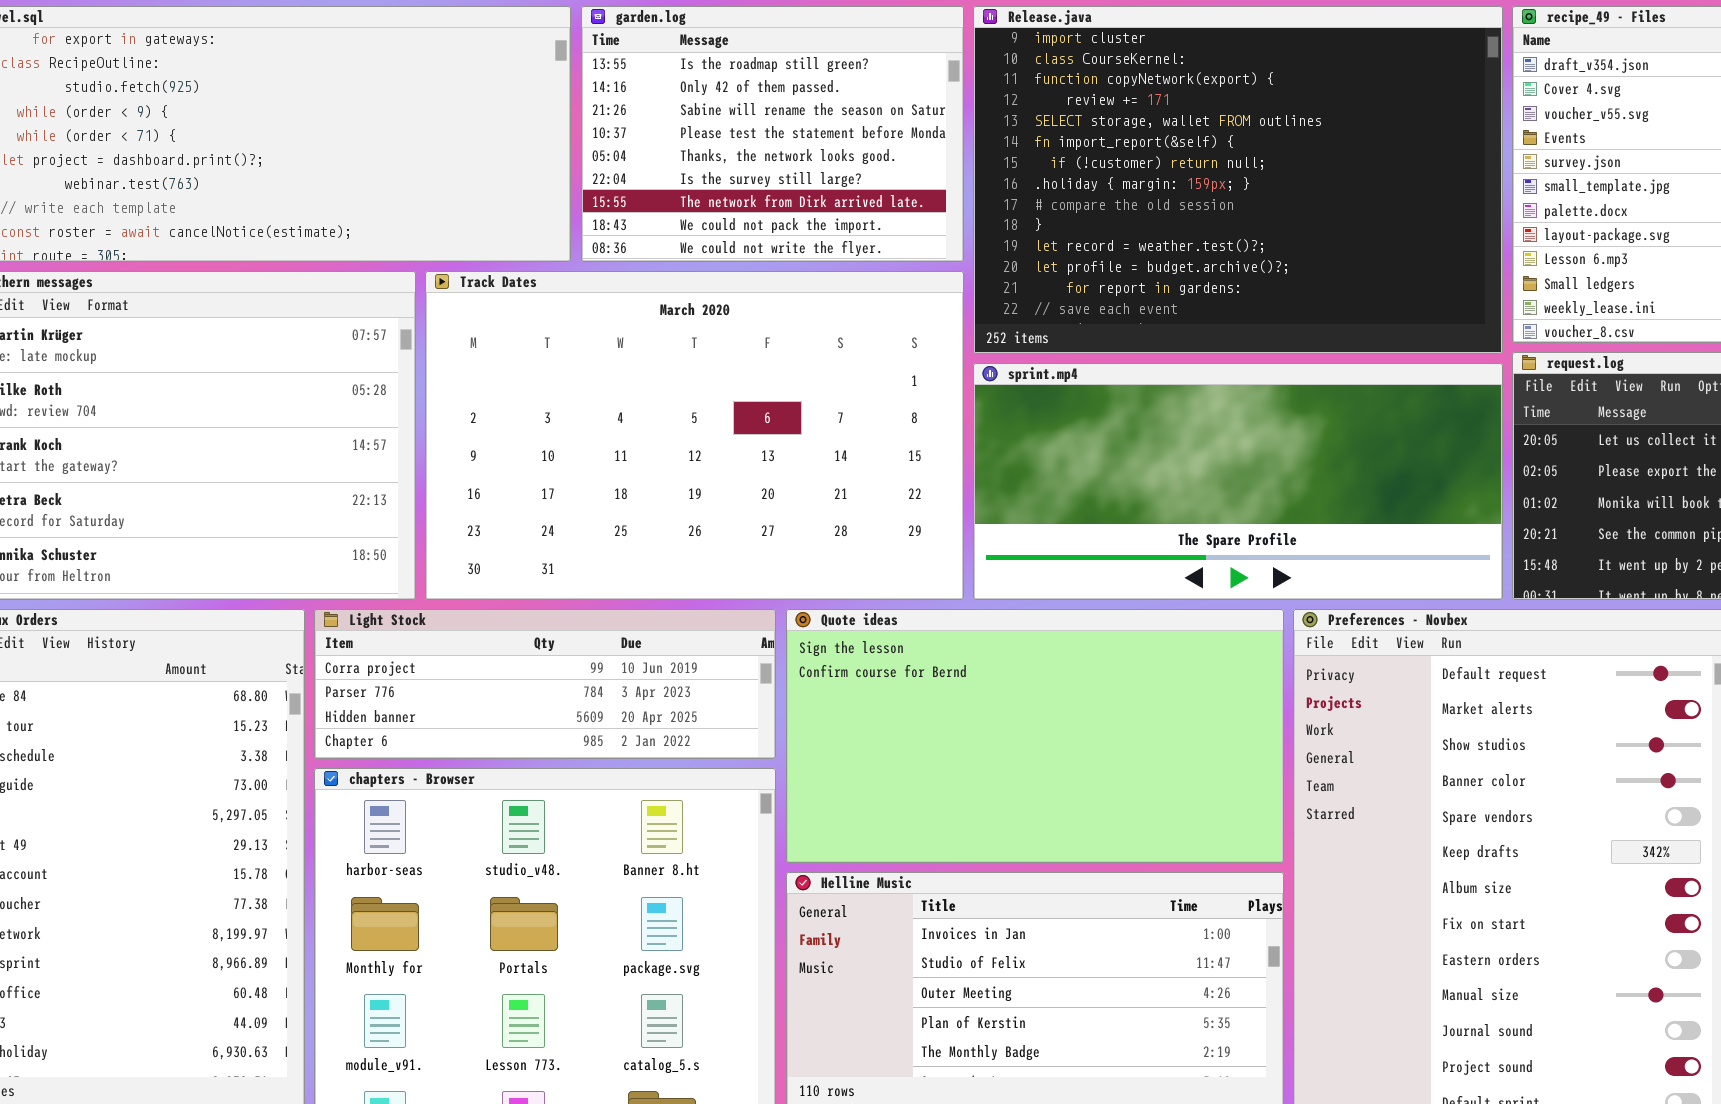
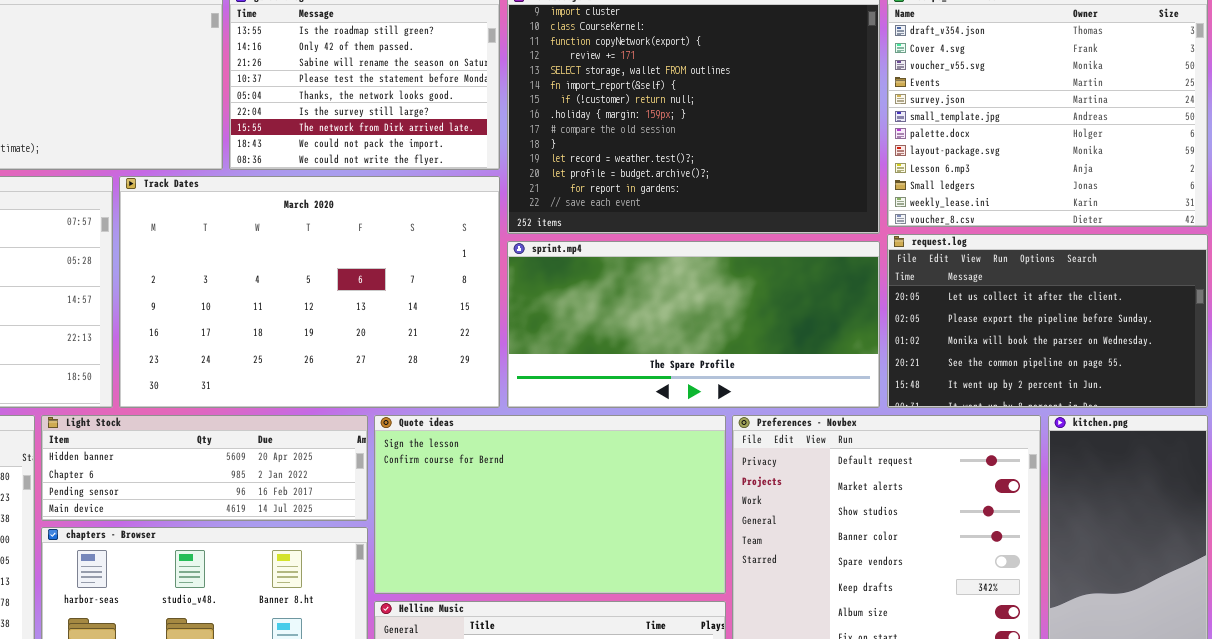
Light Stock: [314,609,776,759] -> [41,415,368,521], scrolled down 2 rows

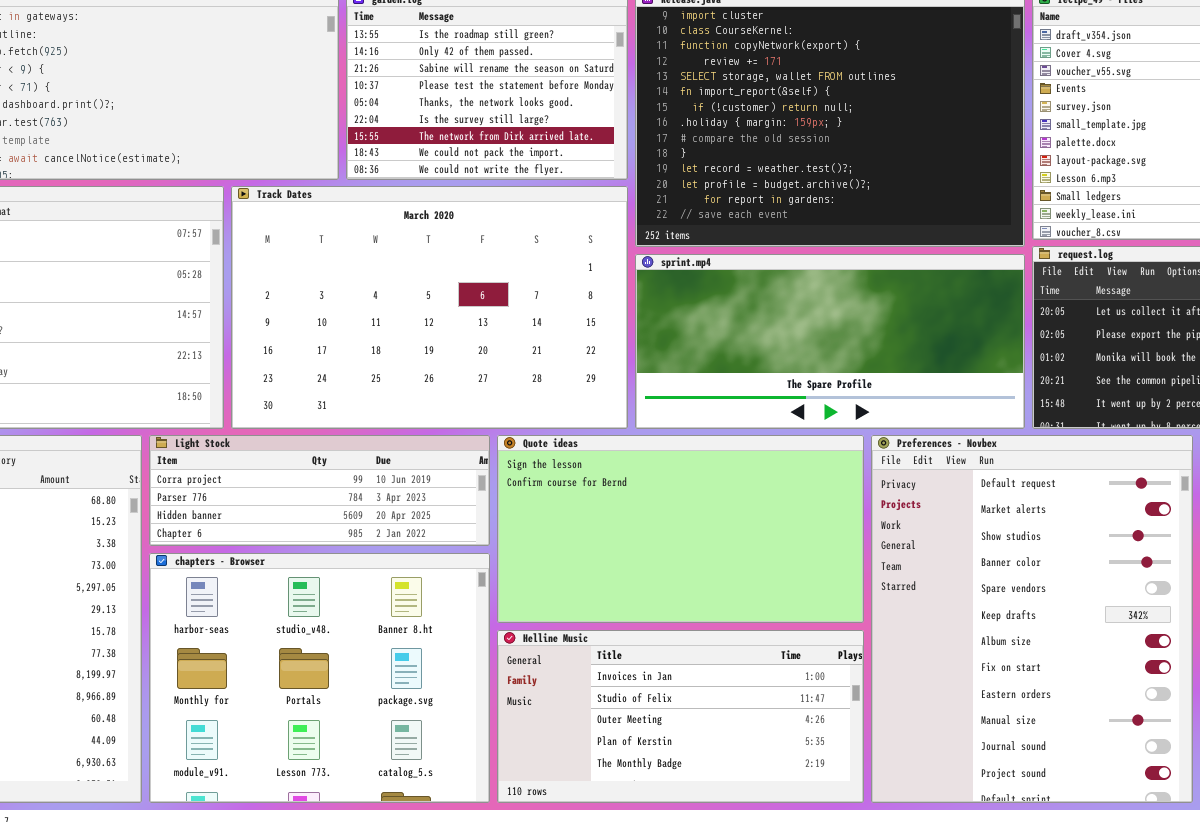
Light Stock: [41,415,368,521] -> [149,435,490,546], scrolled up 2 rows

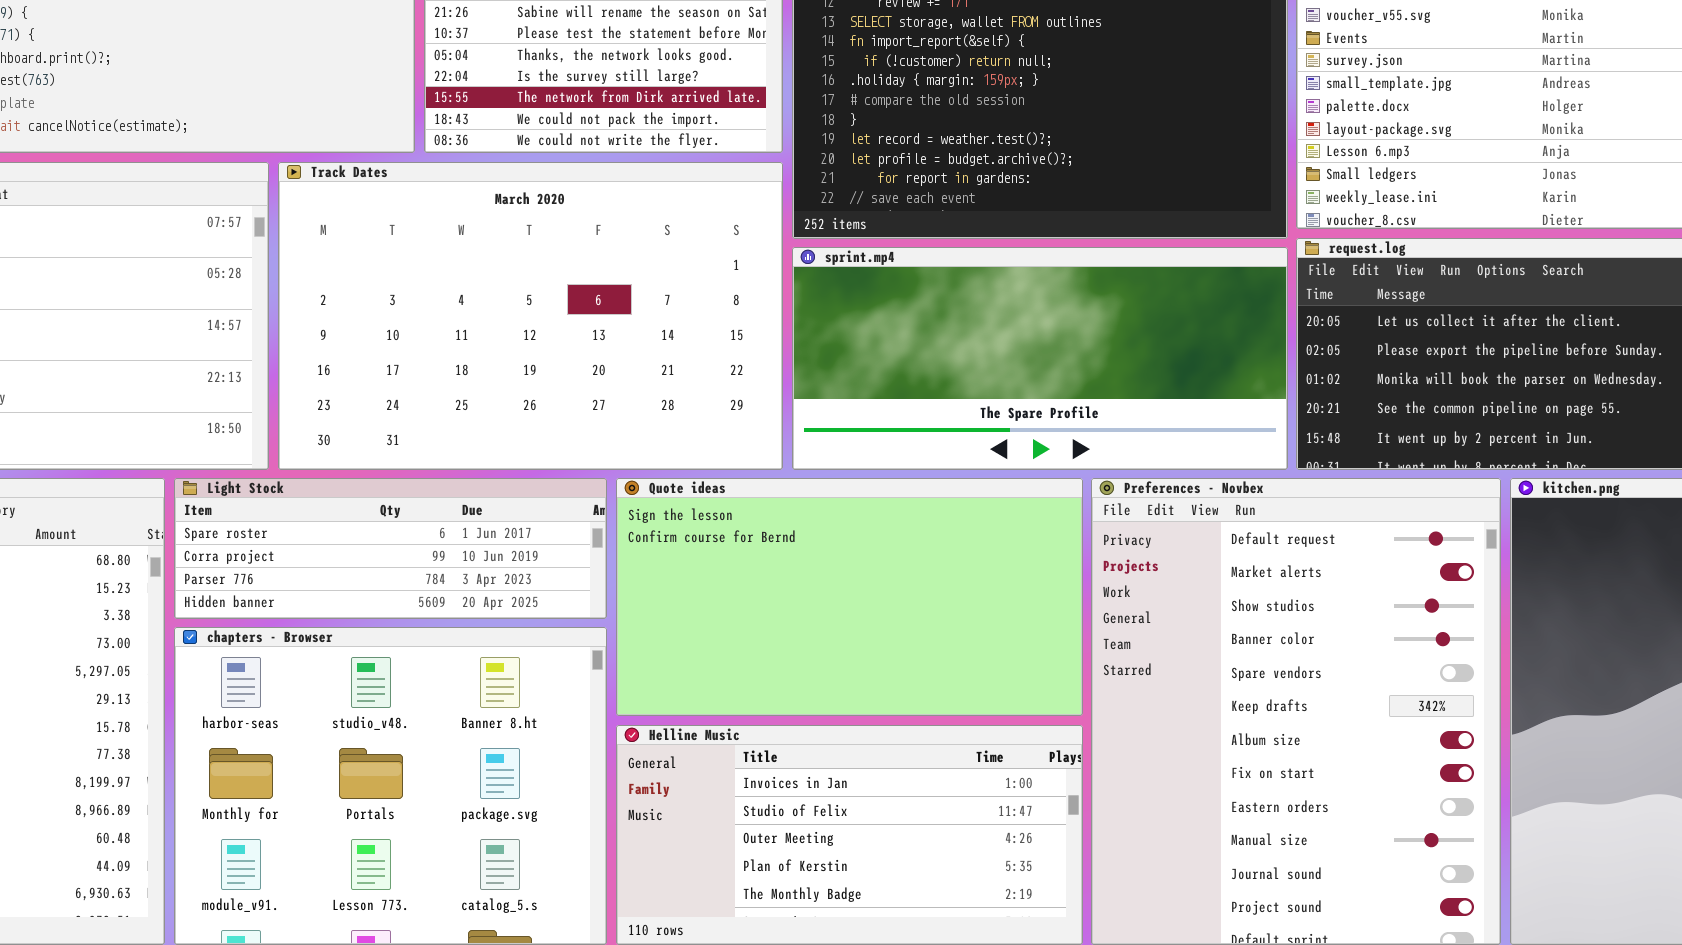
Light Stock: [149,435,490,546] -> [174,478,607,619], scrolled up 1 row

